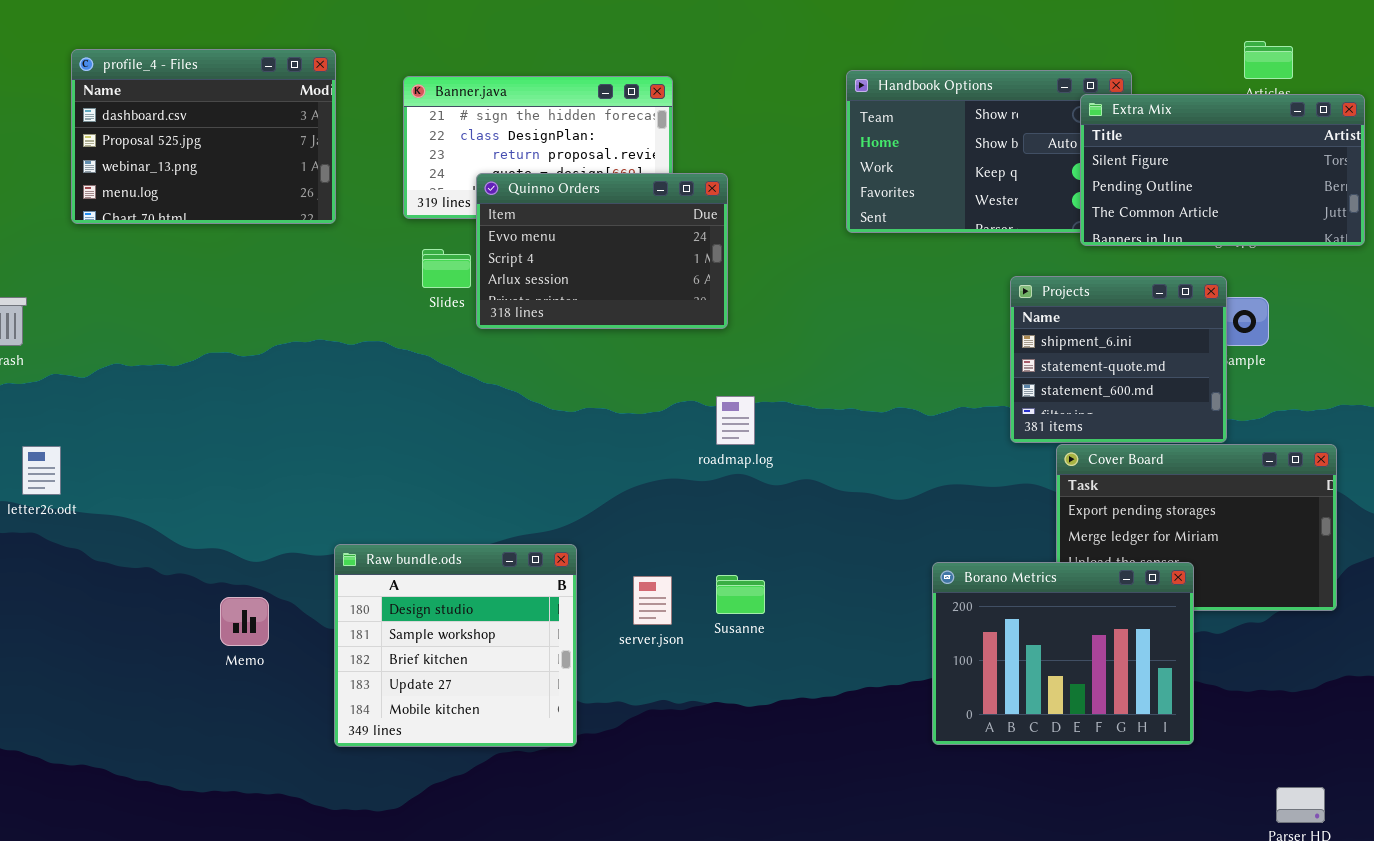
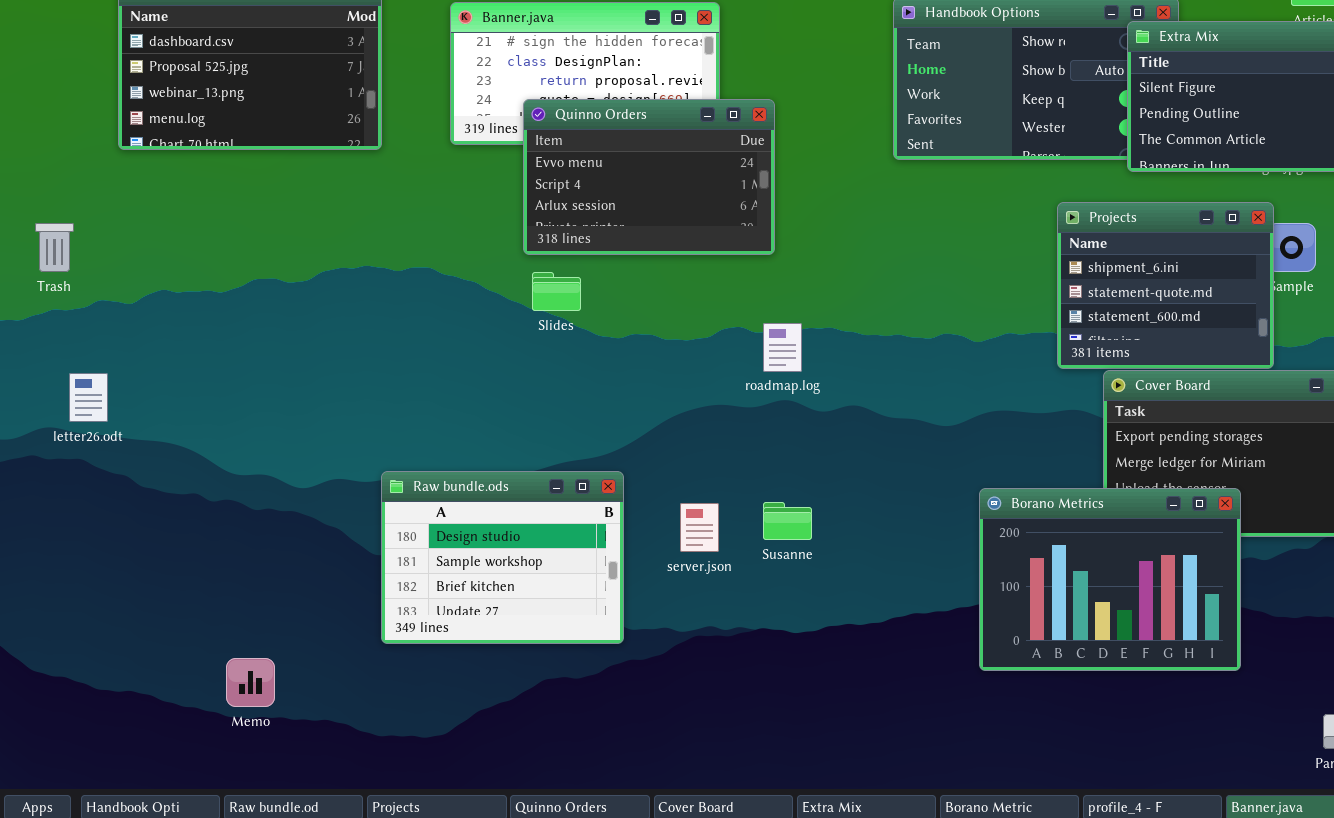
Slides: [422,249,471,288] -> [532,272,581,311], moved
Raw bundle.ods: [334,544,577,747] -> [381,471,624,644], resized
Memo: [220,597,269,646] -> [226,658,275,707], moved

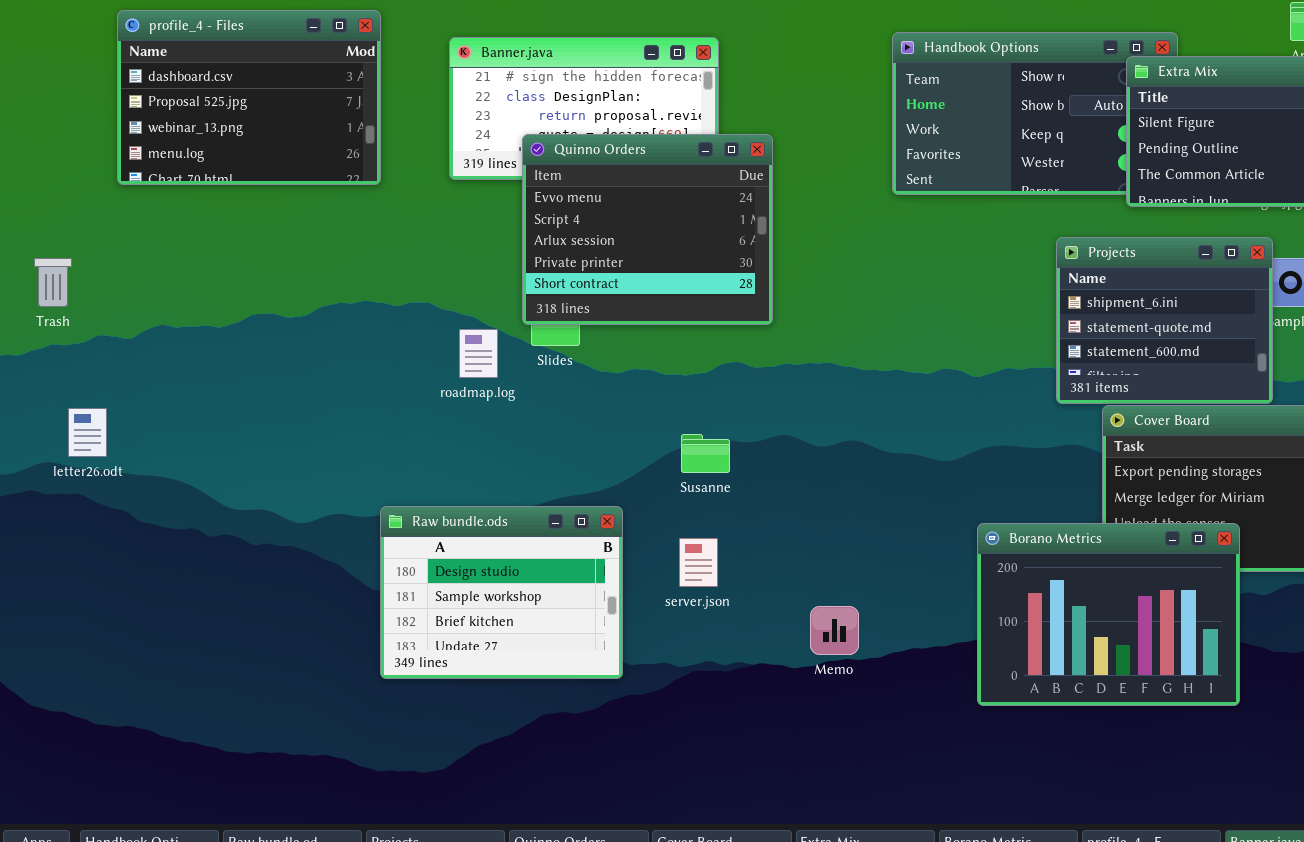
Quinno Orders: [523,99,775,255] -> [522,134,773,325], resized
roadmap.log: [763,323,802,372] -> [459,329,498,378], moved
Susanne: [763,502,812,540] -> [681,434,730,473], moved
Memo: [226,658,275,707] -> [810,606,859,655], moved

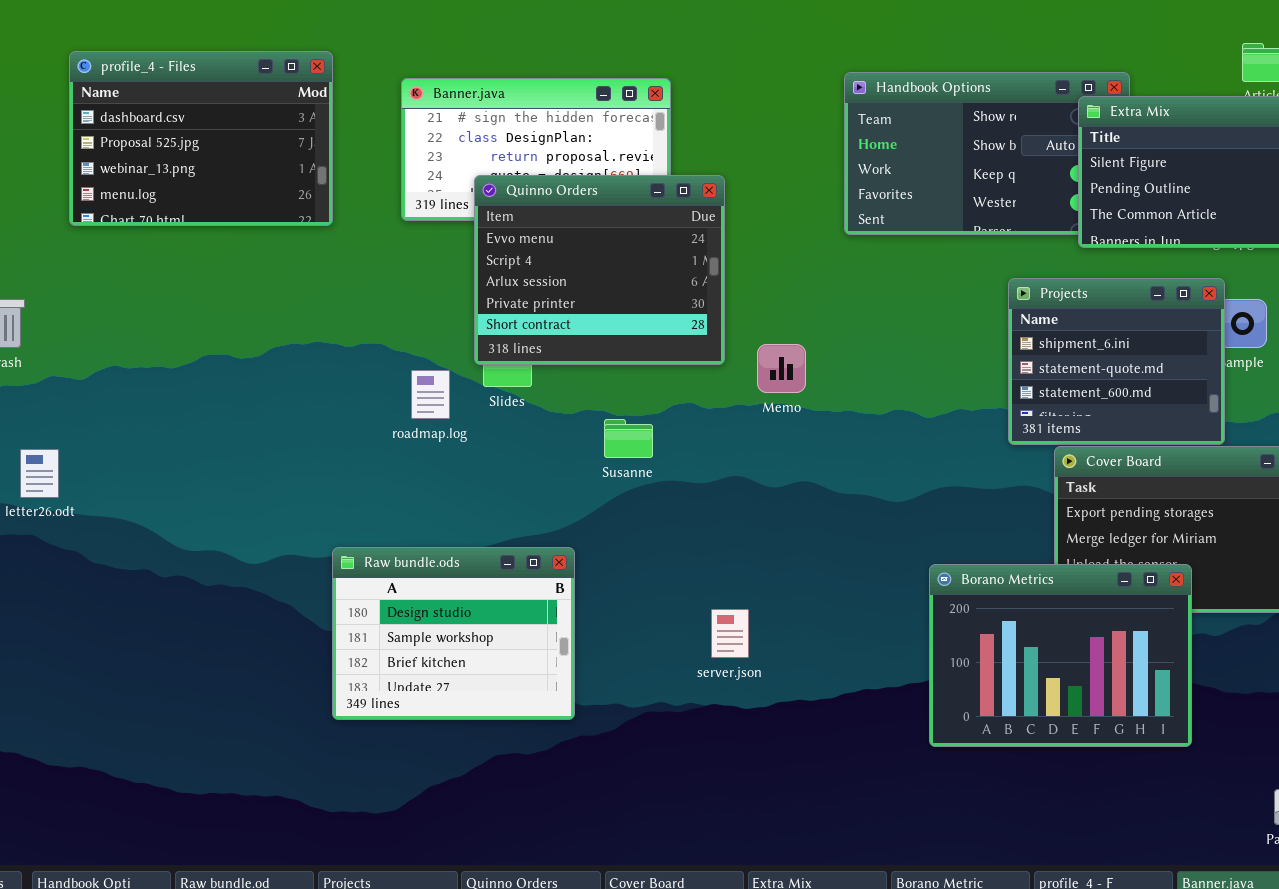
Susanne: [681,434,730,473] -> [604,419,653,458], moved
server.json: [679,538,718,587] -> [711,609,749,658], moved
Memo: [810,606,859,655] -> [757,344,806,393], moved

